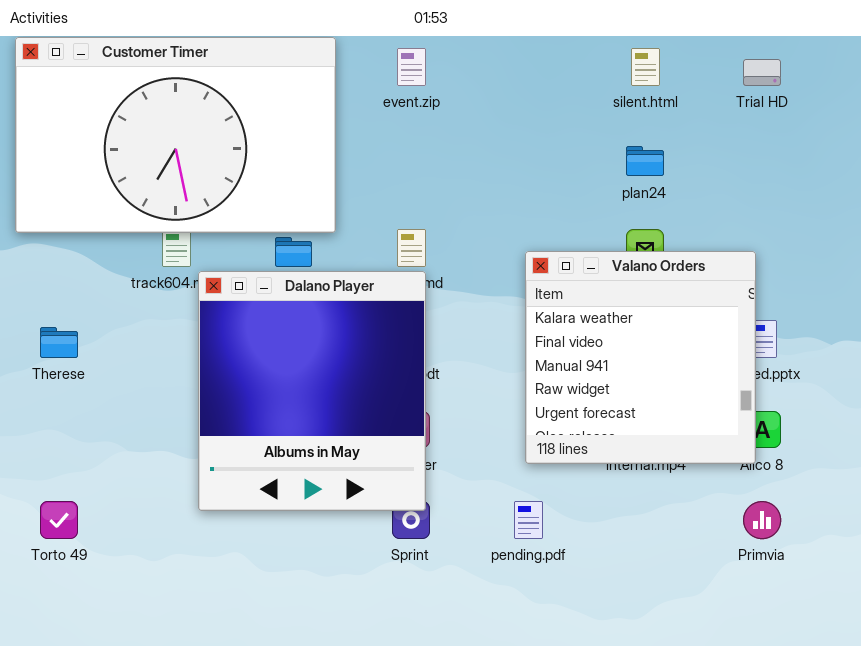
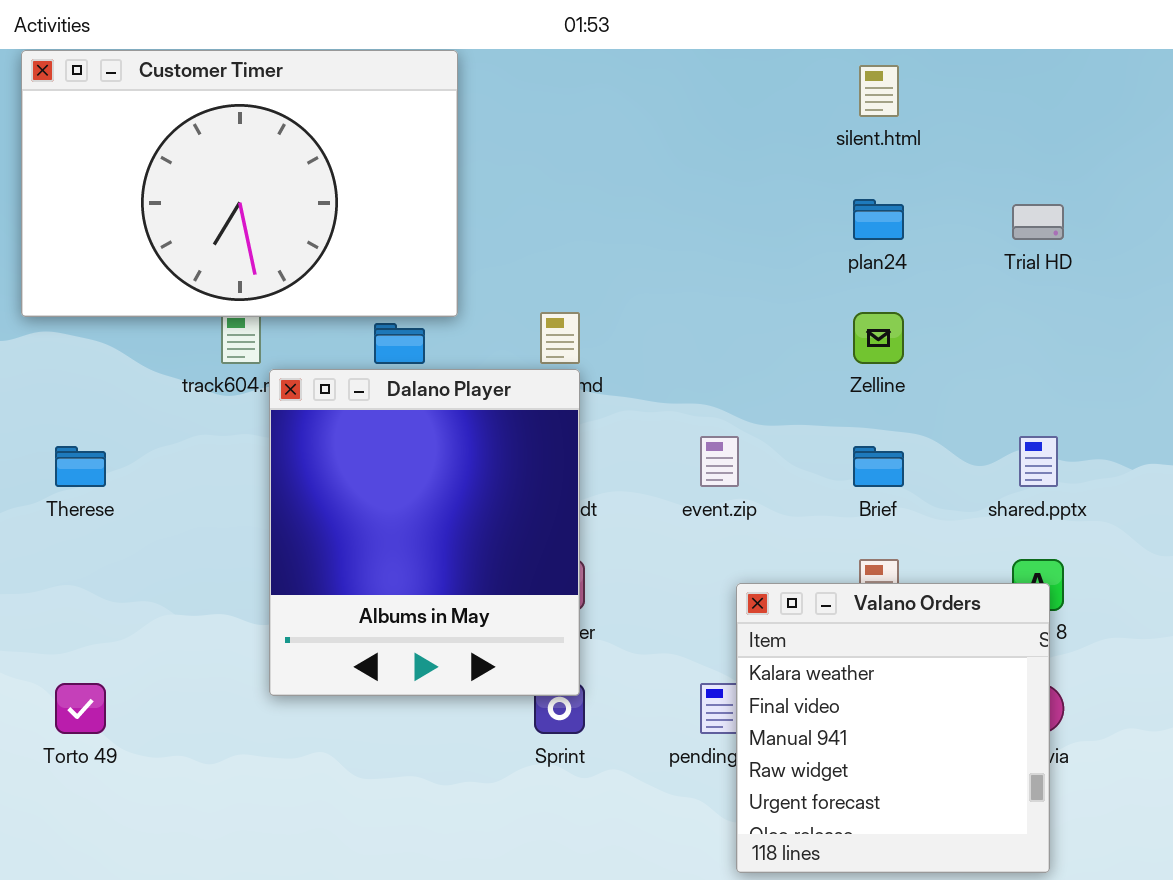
event.zip: [397,48,426,86] -> [700,436,739,487], moved
Trial HD: [743,59,781,86] -> [1012,204,1064,240], moved
Valano Orders: [525,251,756,464] -> [736,583,1050,873], moved

